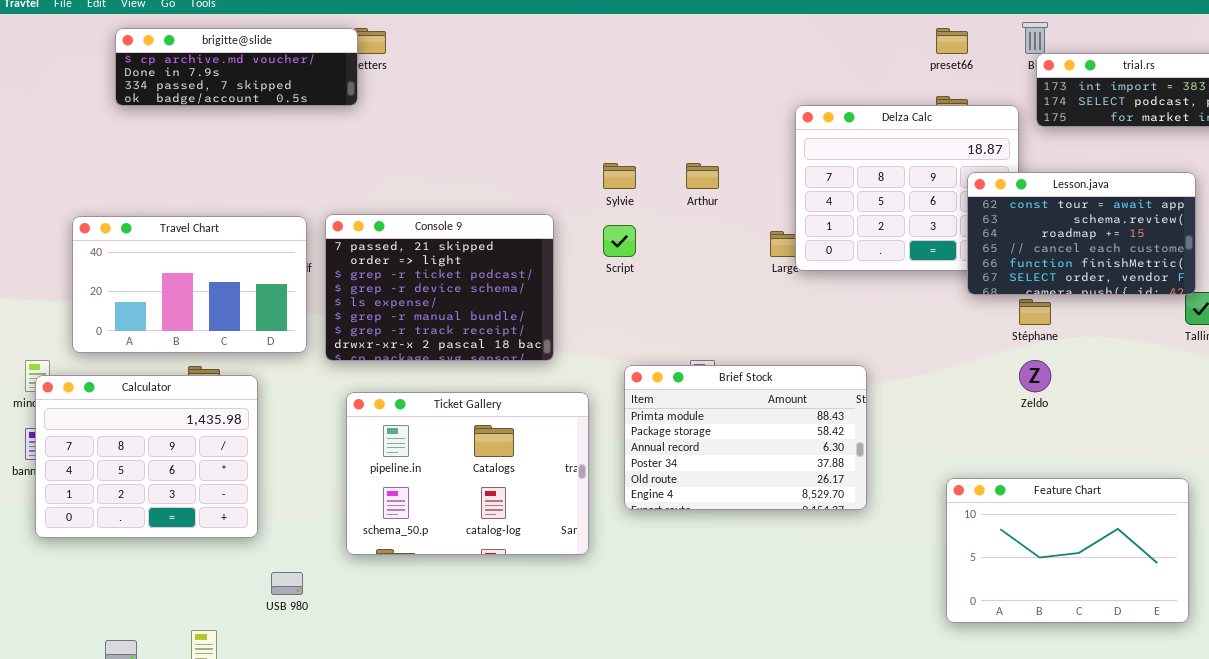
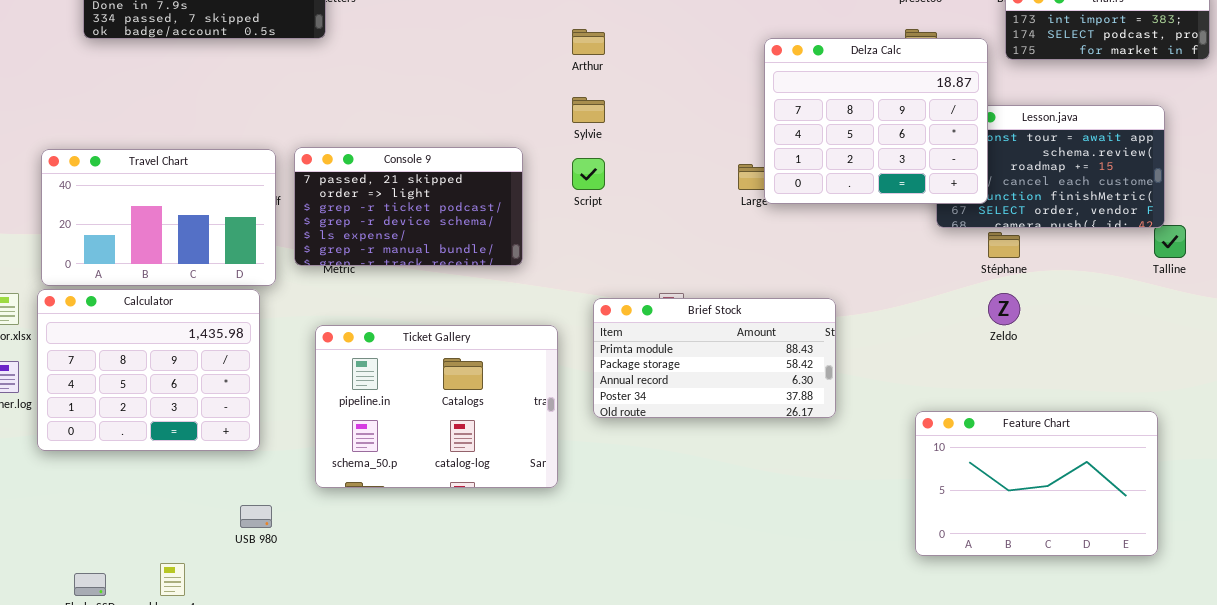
Delza Calc: [795,105,1019,271] -> [764,38,988,204], raised
Arthur: [686,163,719,189] -> [572,29,605,55], moved
Console 9: [325,214,554,361] -> [294,147,523,266], resized
Brief Stock: [624,365,867,510] -> [593,298,836,418], resized
Calculator: [35,375,258,538] -> [37,289,260,451], moved

